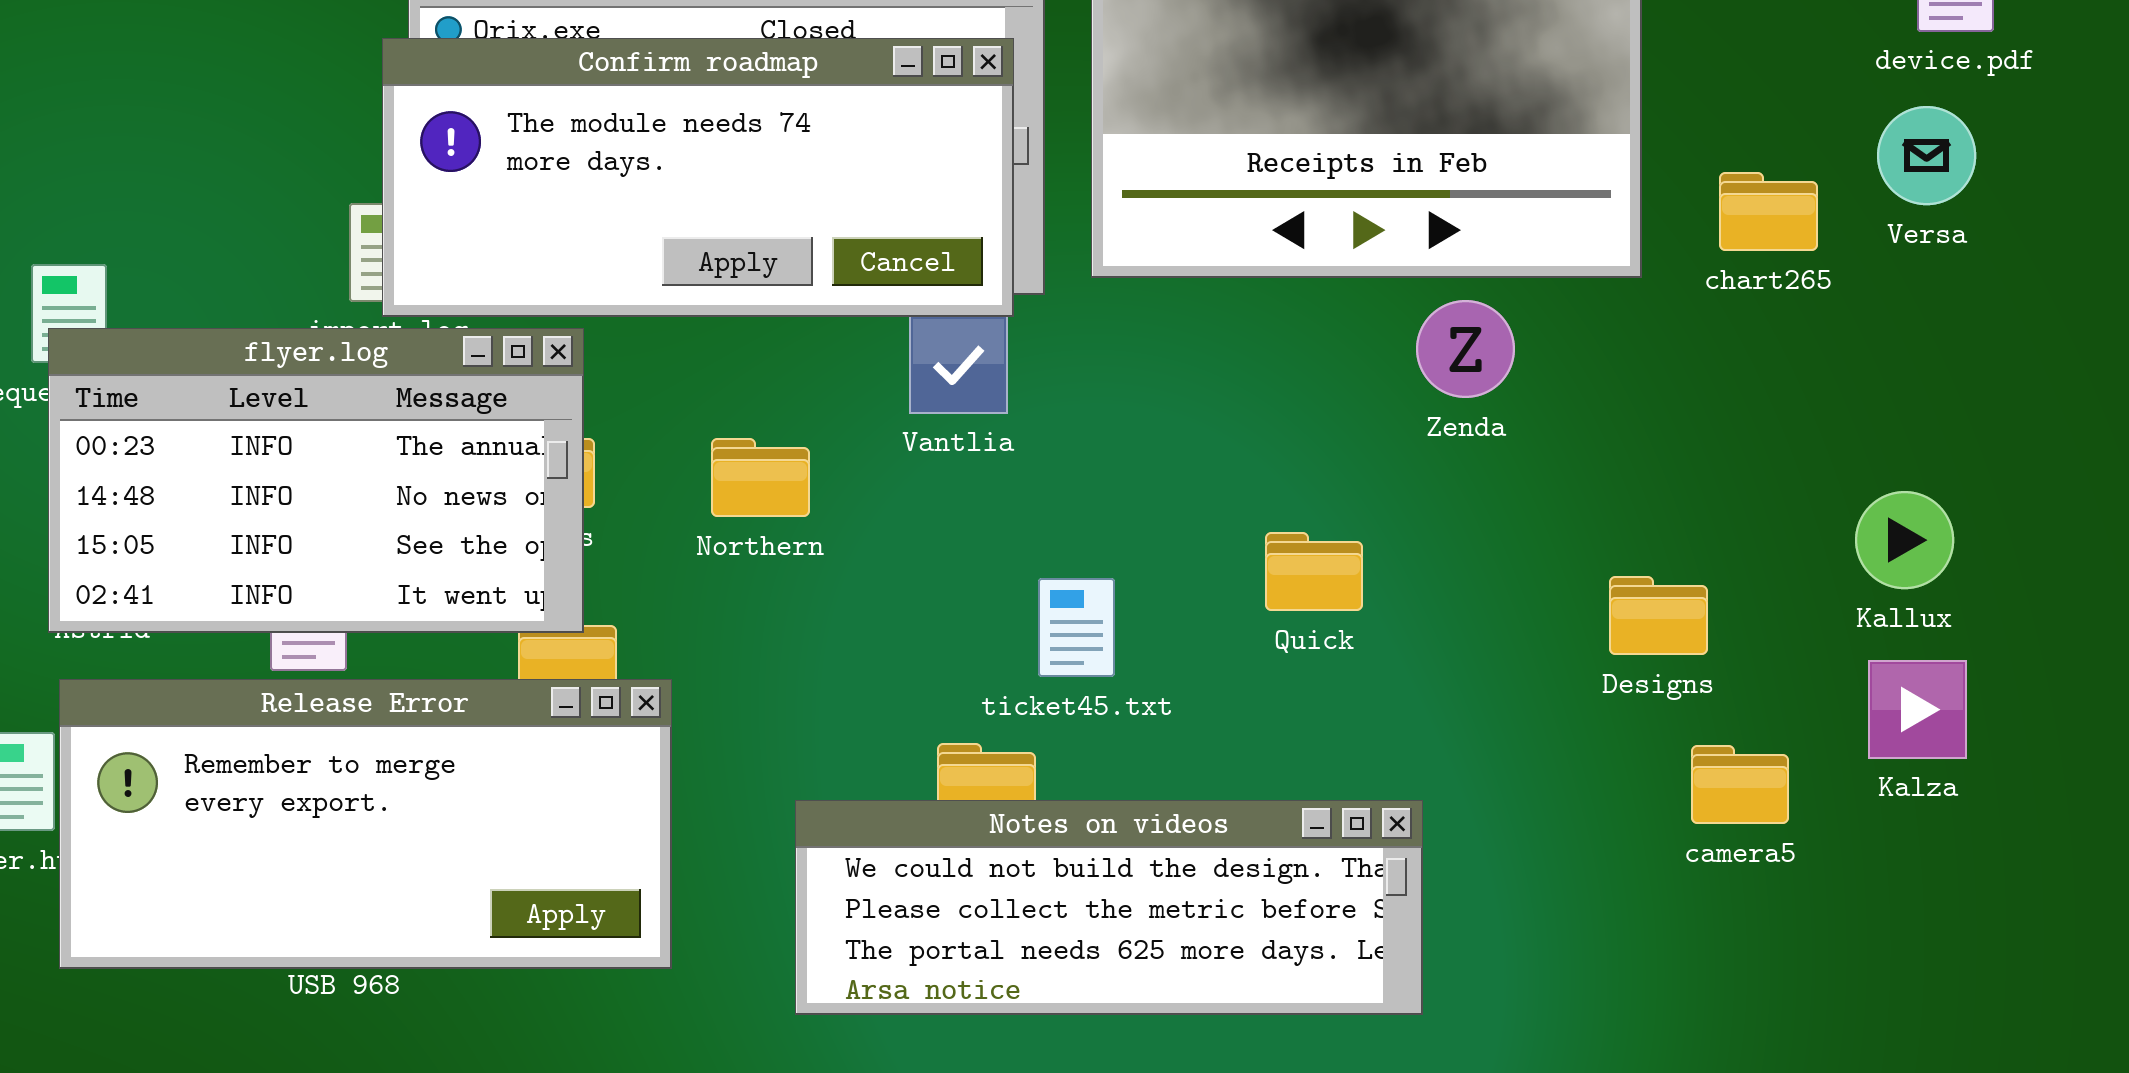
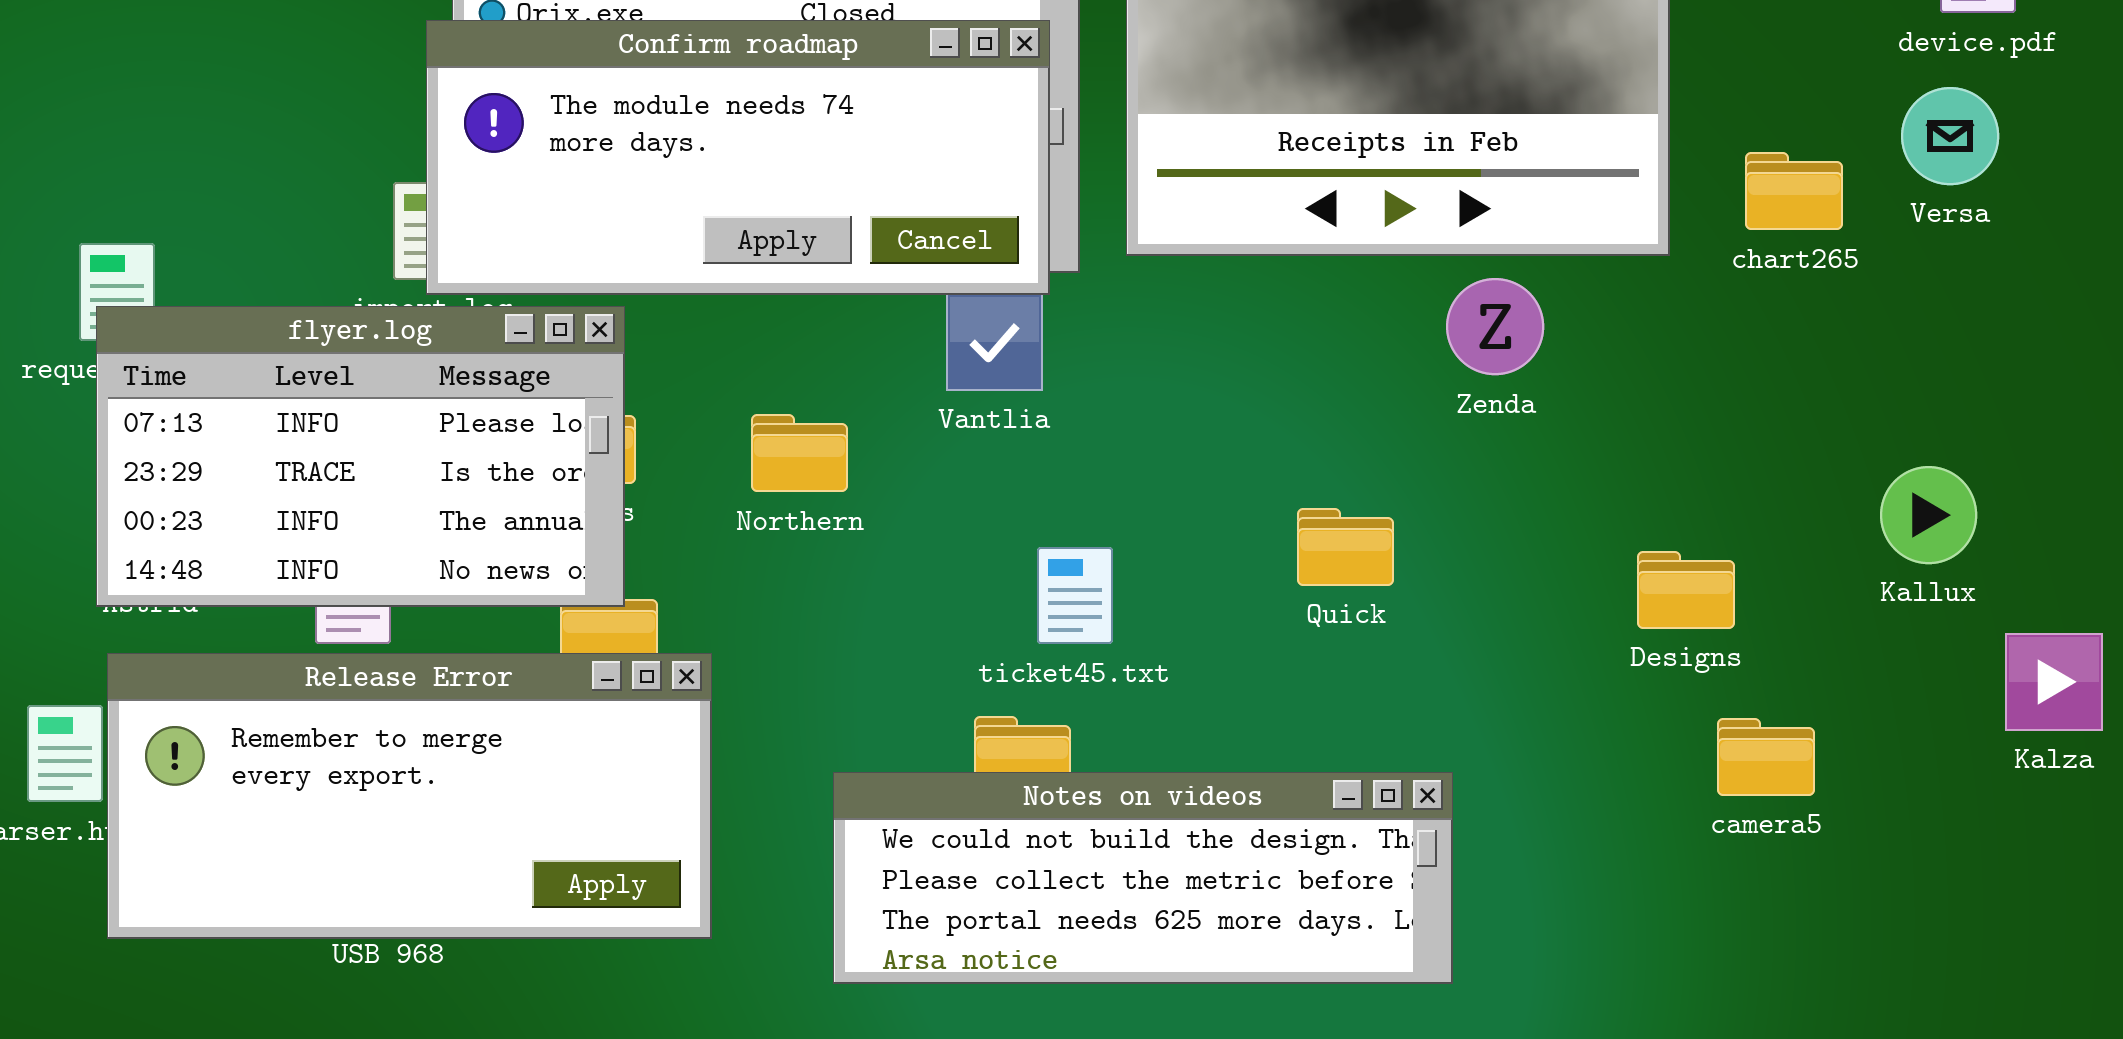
flyer.log: [48,328,584,633] -> [96,306,625,607], scrolled up 2 rows
ticket45.txt: [1038,578,1115,677] -> [1037,547,1113,644], moved
Kalza: [1868,660,1967,759] -> [2005,633,2103,731], moved

